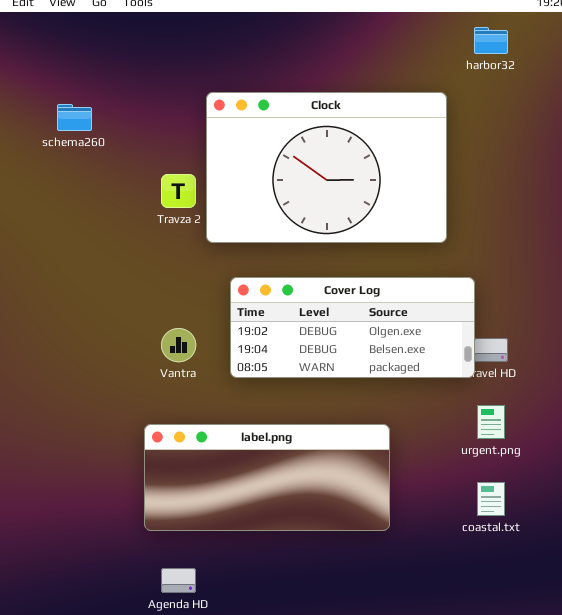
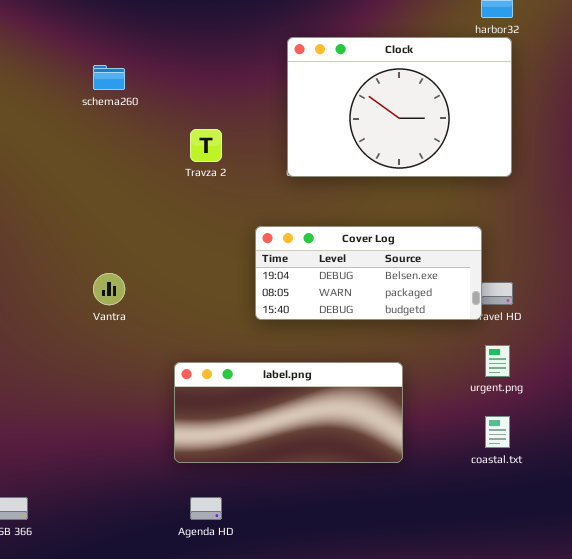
Clock: [206,92,447,243] -> [287,37,512,177], moved
Cover Log: [230,277,475,378] -> [255,226,482,320], scrolled down 1 row
Vantra: [161,328,196,362] -> [93,273,125,305], moved

